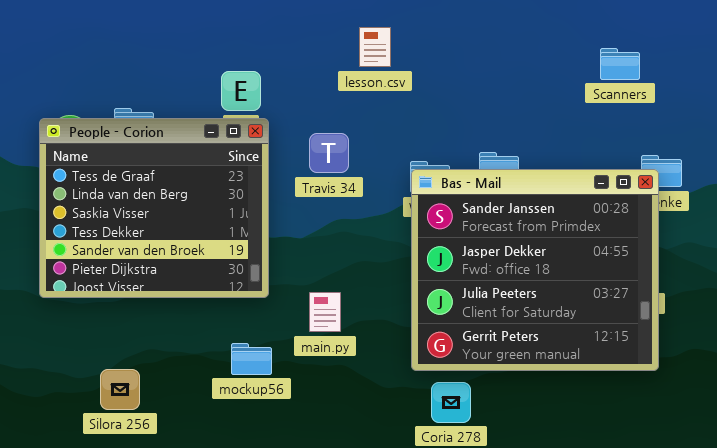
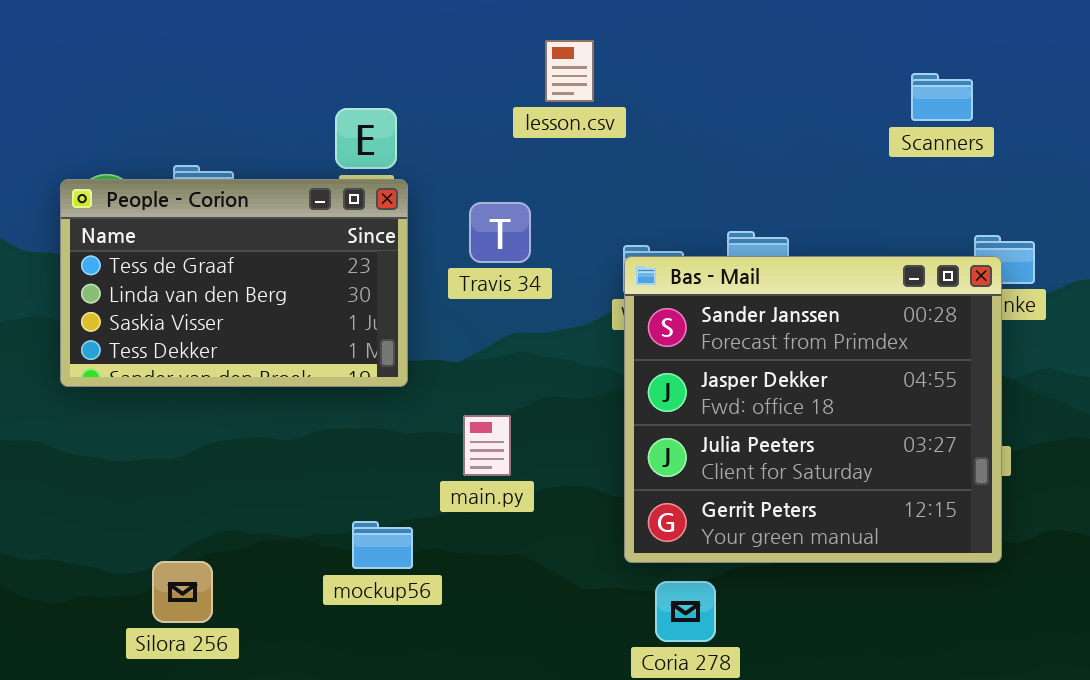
People - Corion: [39,118,269,298] -> [60,179,408,387], resized
main.py: [309,292,341,332] -> [463,415,511,476], moved

